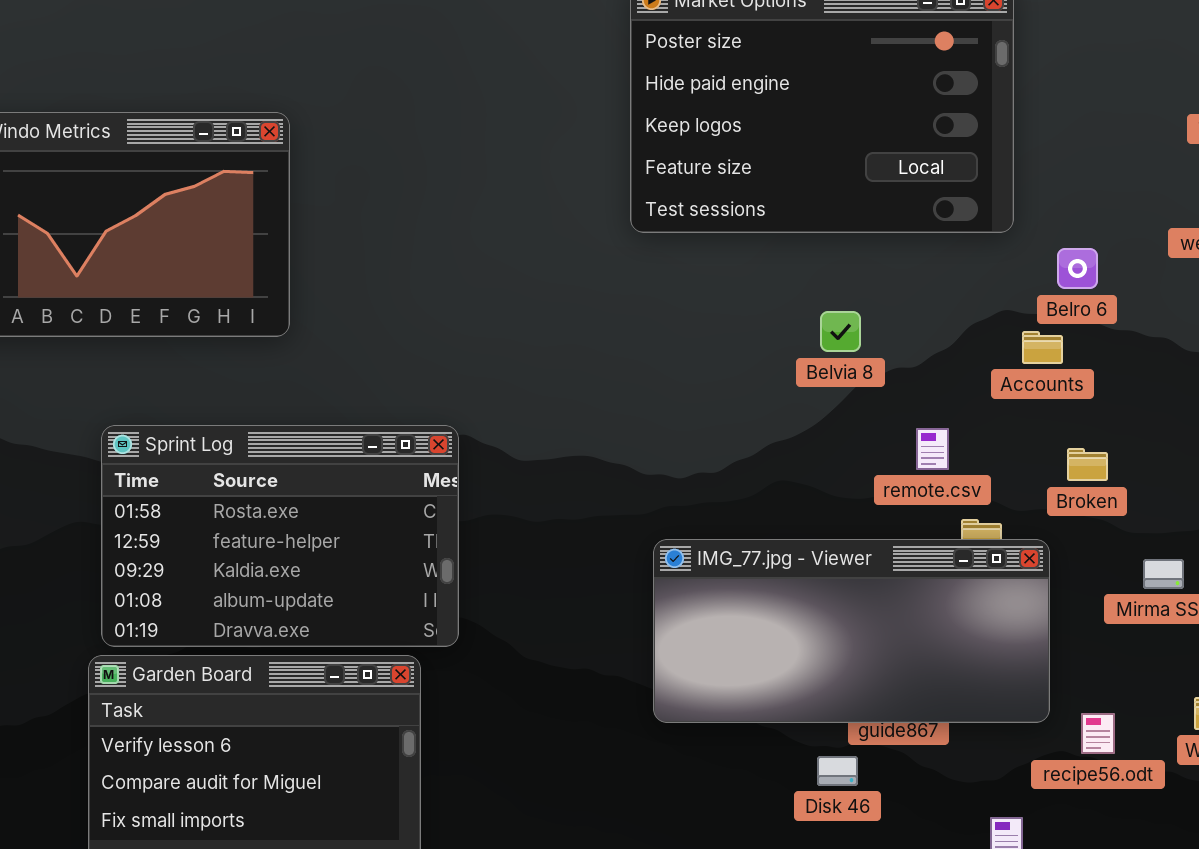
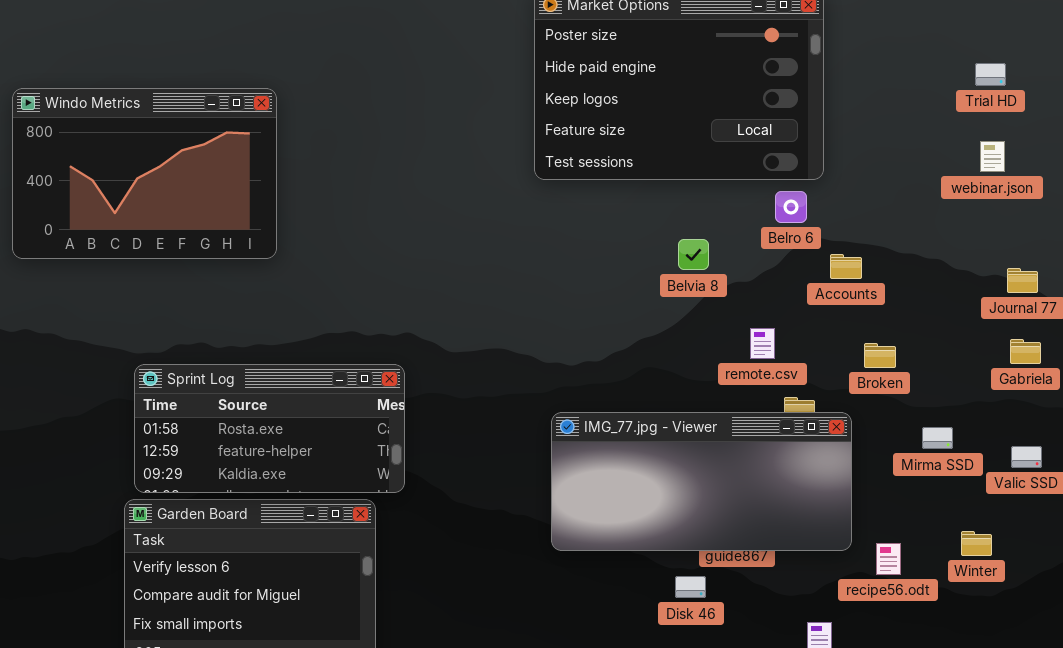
Belro 6: [1057,248,1098,289] -> [775,191,807,223], moved
Sprint Log: [101,425,459,647] -> [134,364,405,493], resized

